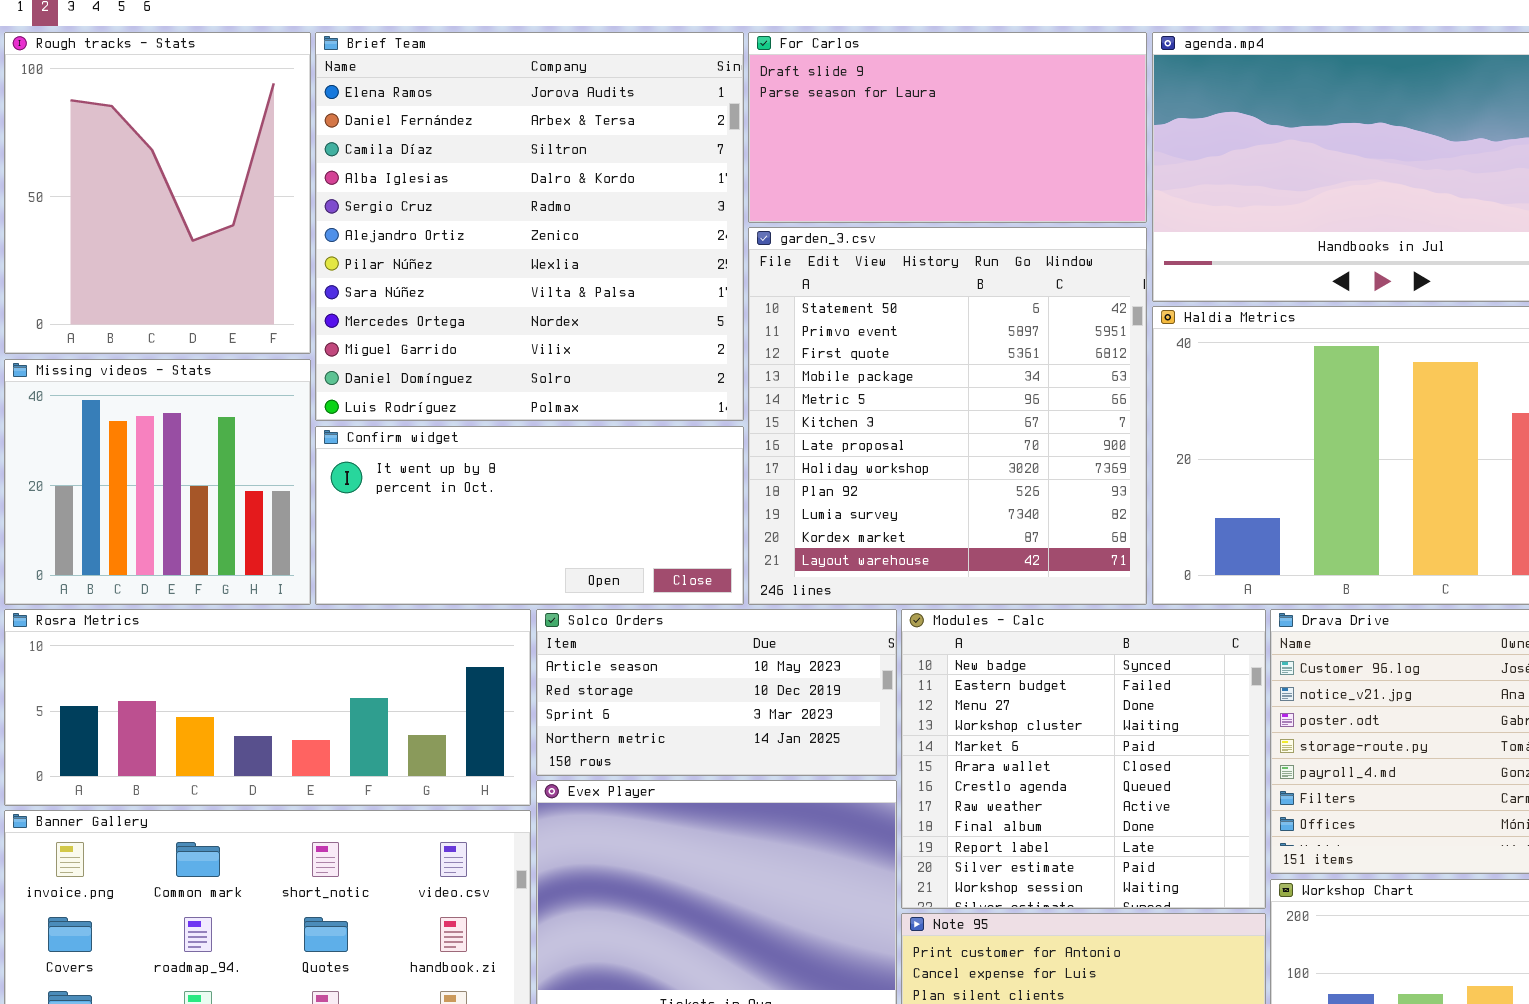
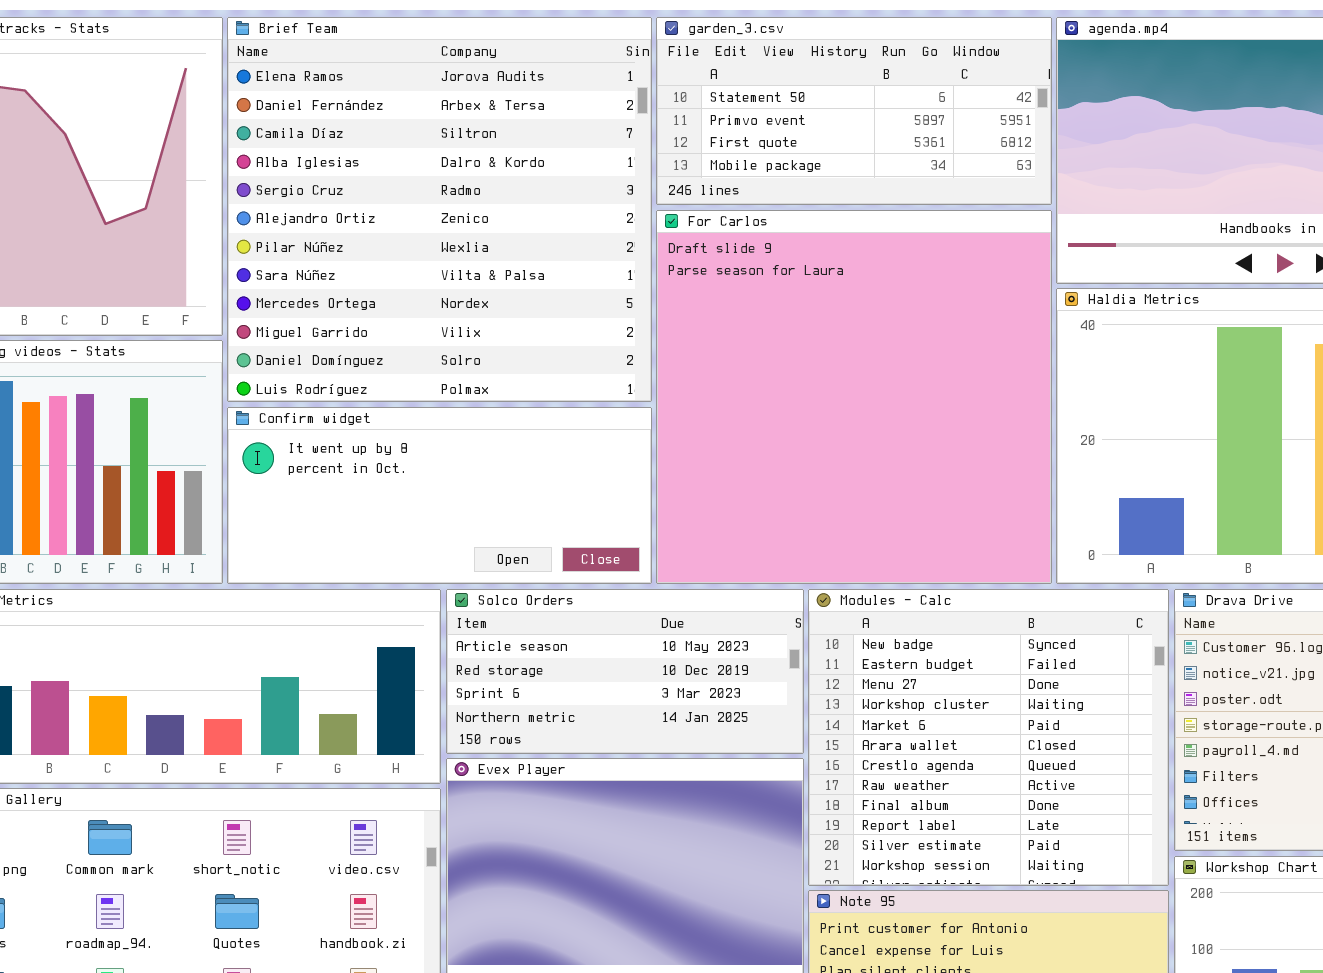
For Carlos: [748,32,1147,223] -> [656,210,1052,584], moved, resized
garden_3.csv: [748,227,1147,605] -> [656,17,1052,205], moved, resized

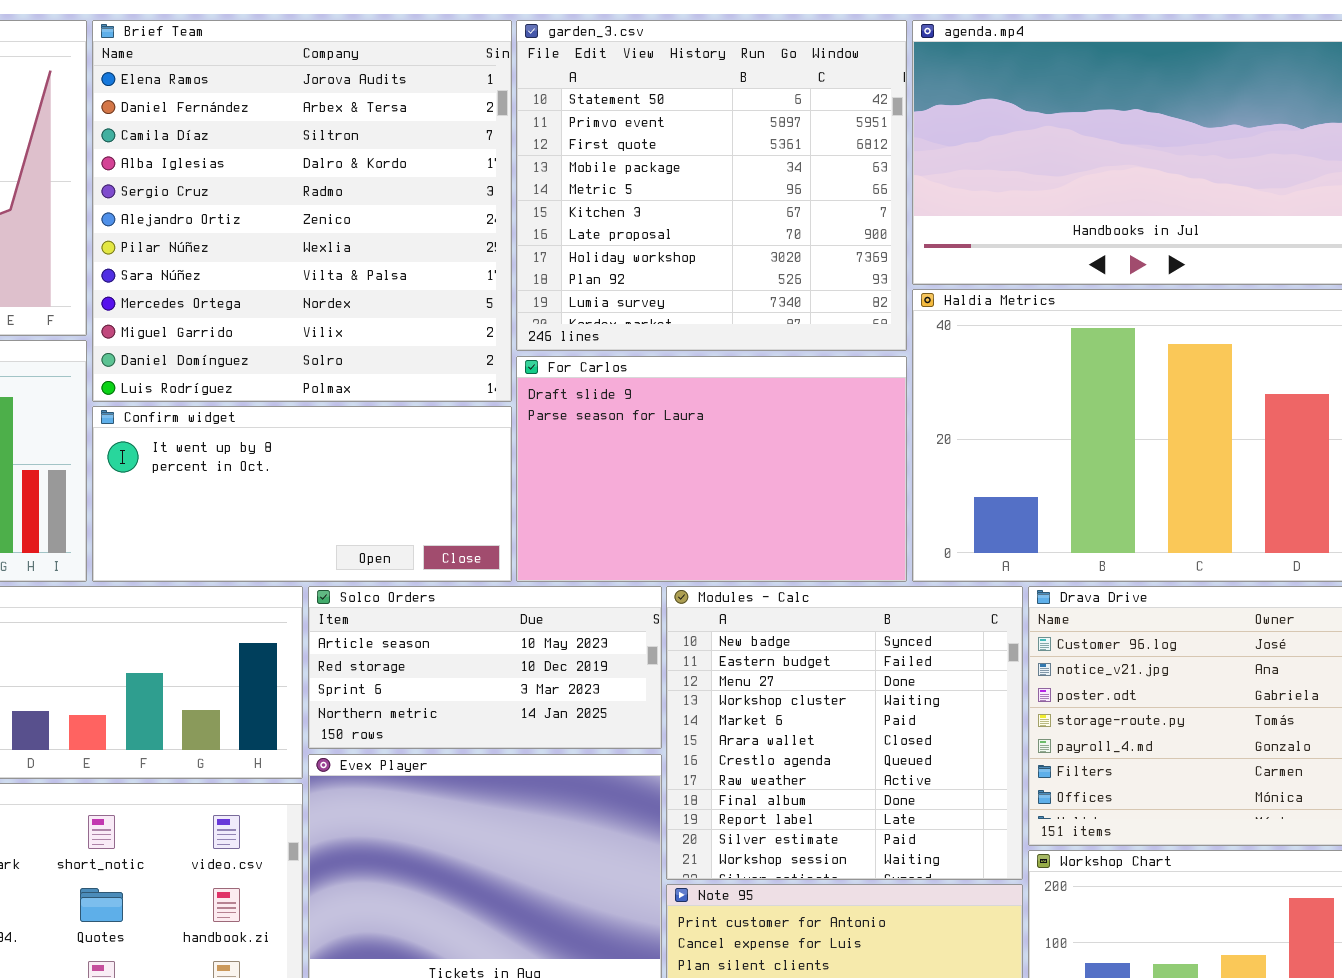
garden_3.csv: [656,17,1052,205] -> [516,20,907,351], resized
For Carlos: [656,210,1052,584] -> [516,356,907,582], resized

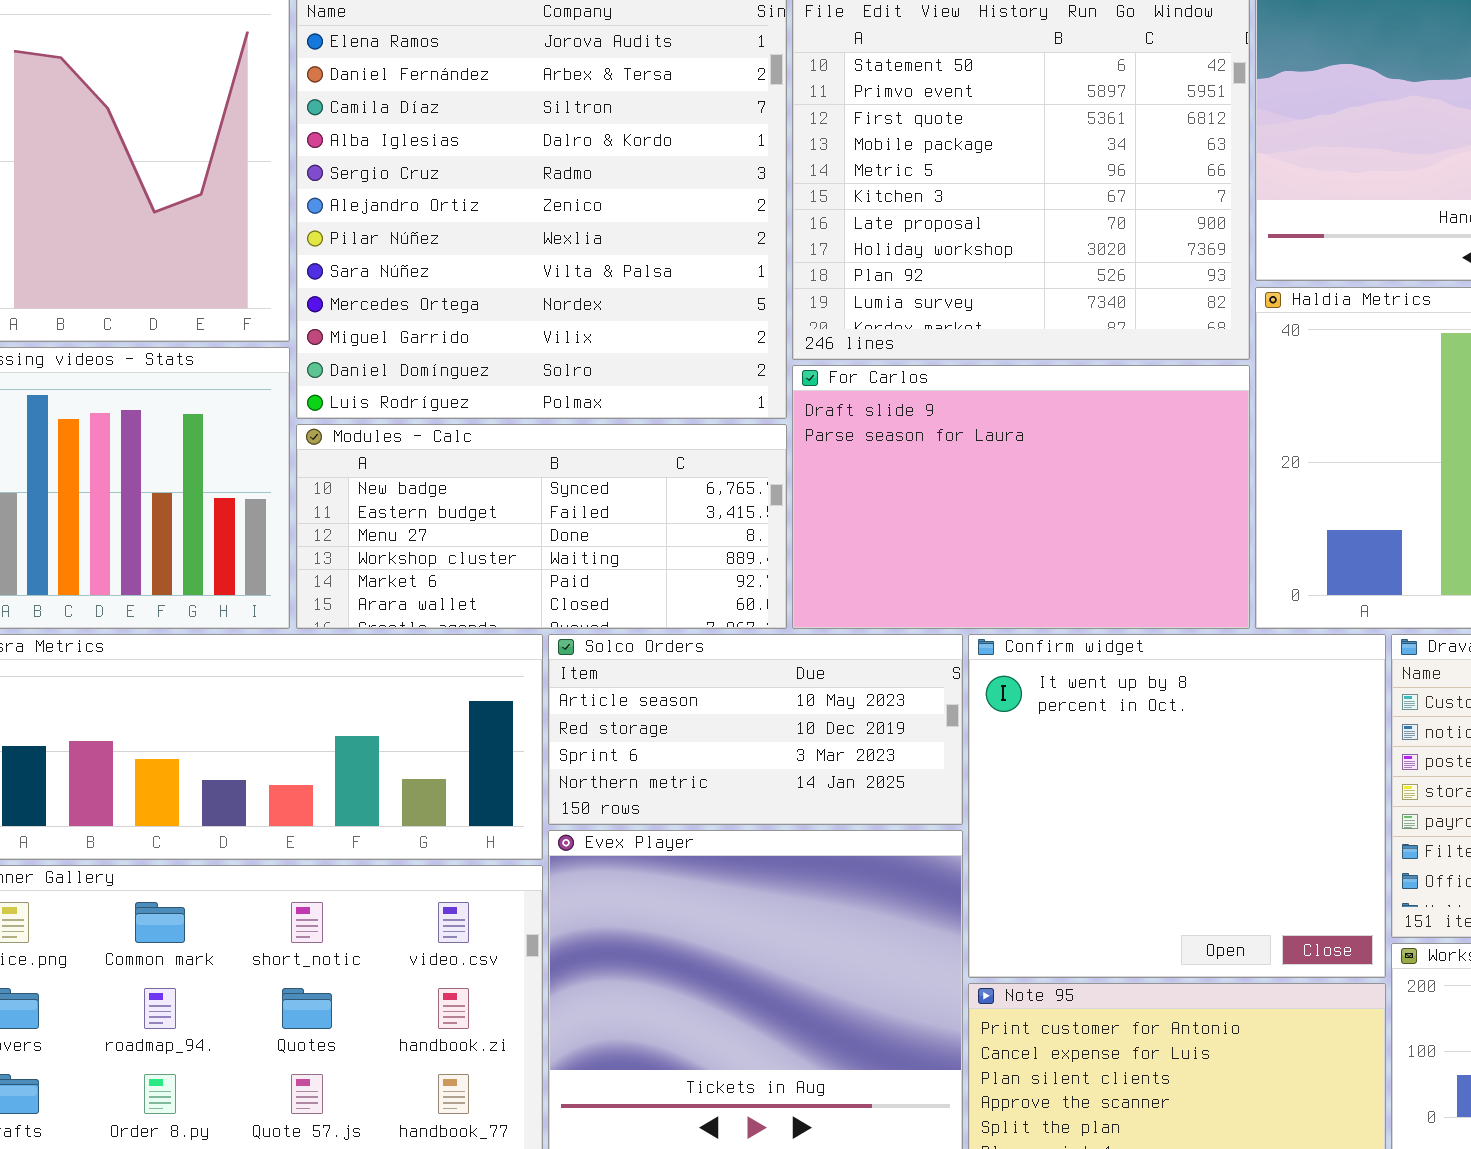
Confirm widget: [92,406,512,582] -> [968,634,1386,978], moved, resized
Modules - Calc: [666,586,1023,880] -> [296,424,787,629], moved, resized

